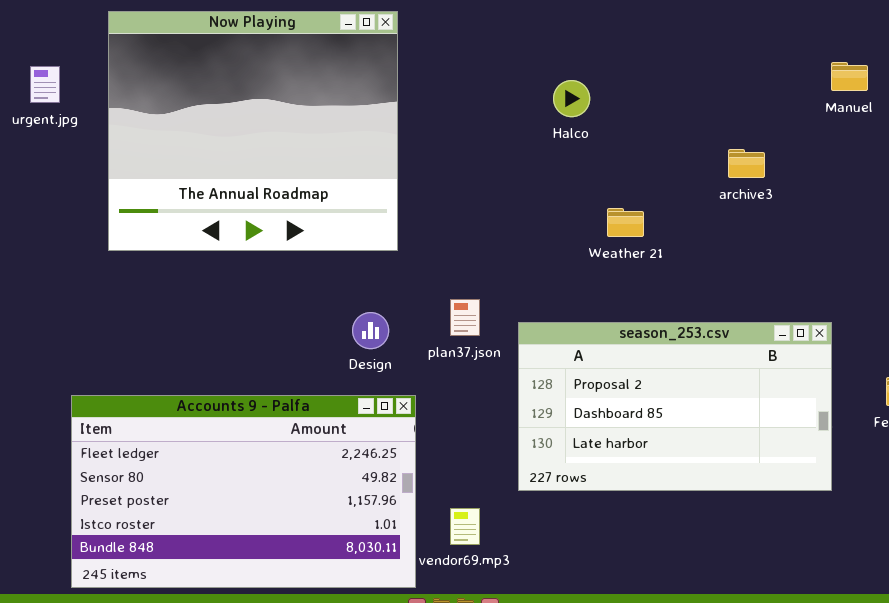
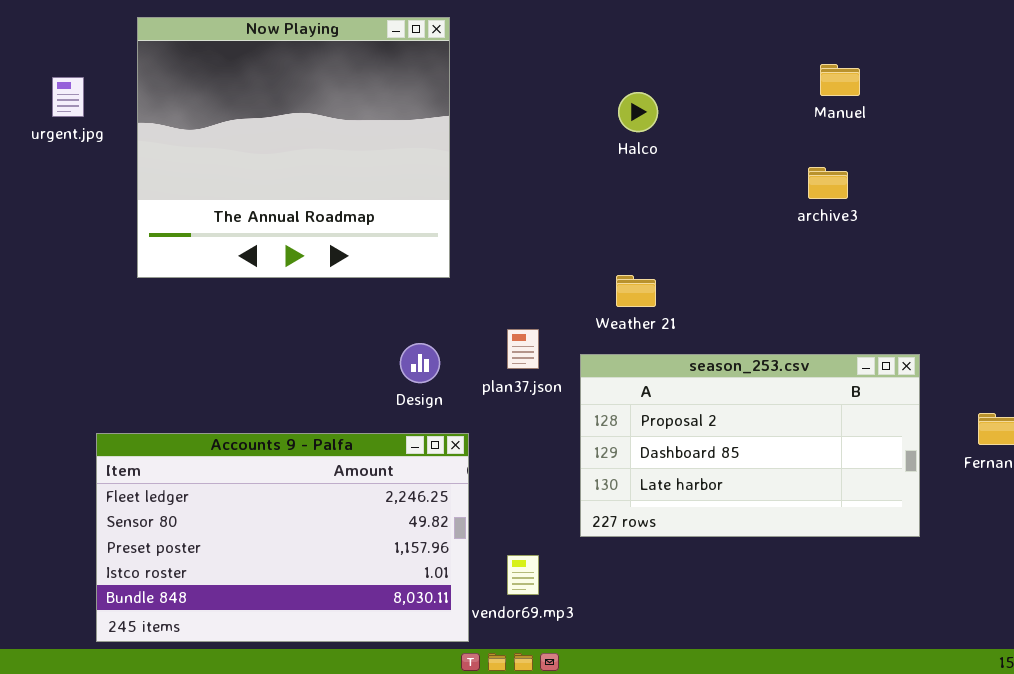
Manuel: [831,62,868,91] -> [820,64,860,96], moved
Weather 21: [607,208,644,237] -> [616,275,656,307], moved

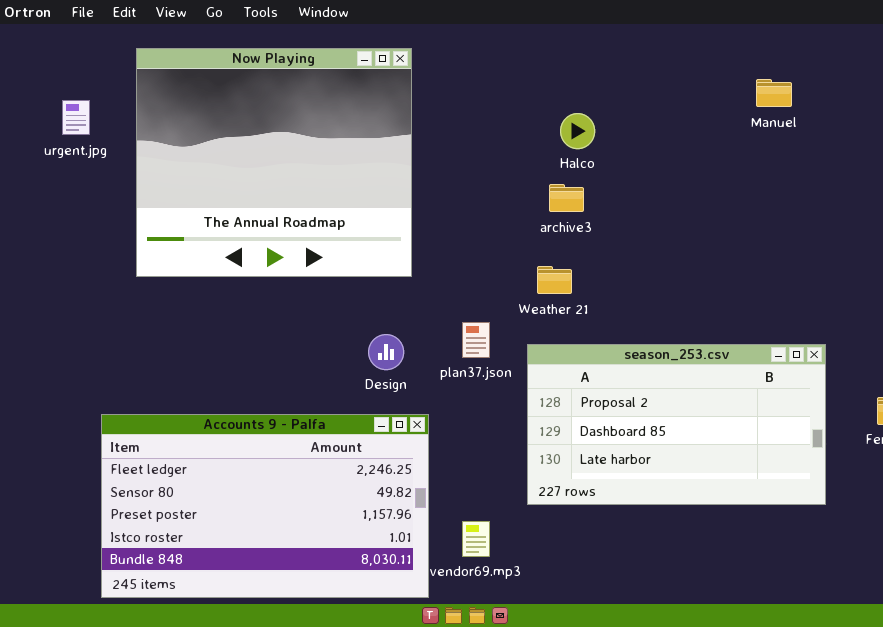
Manuel: [820,64,860,96] -> [756,79,792,107], moved
archive3: [808,167,848,199] -> [549,184,584,212], moved
Weather 21: [616,275,656,307] -> [537,266,572,294], moved

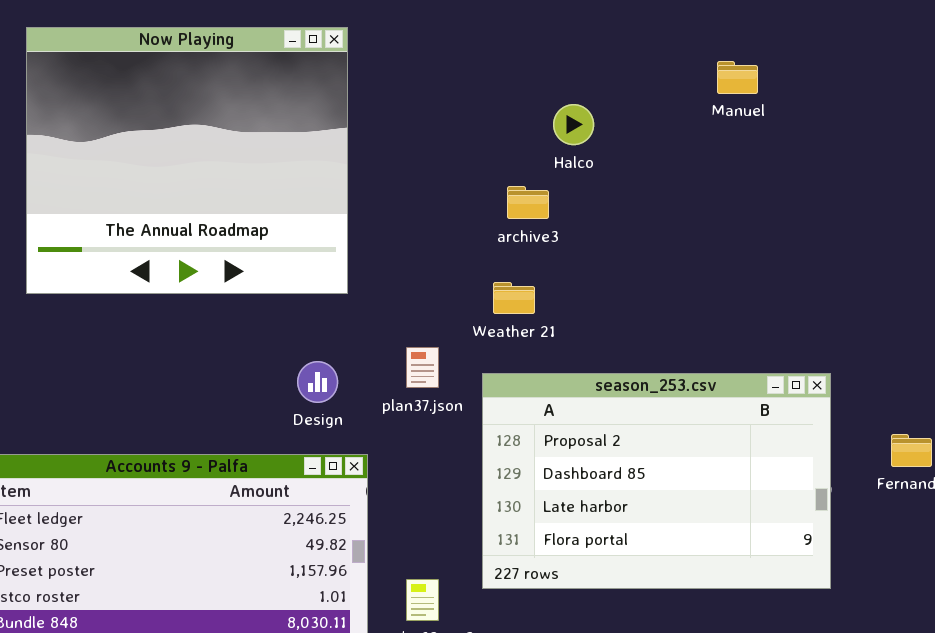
Manuel: [756,79,792,107] -> [717,61,758,94], moved
Halco: [560,113,595,149] -> [553,104,594,145], moved
season_253.csv: [527,344,826,505] -> [482,373,831,589], resized

